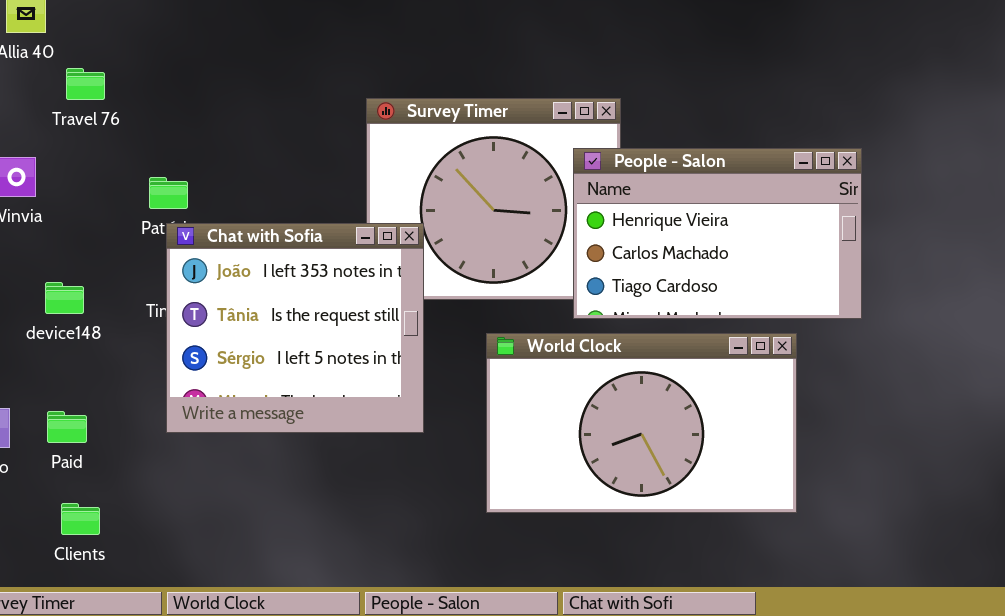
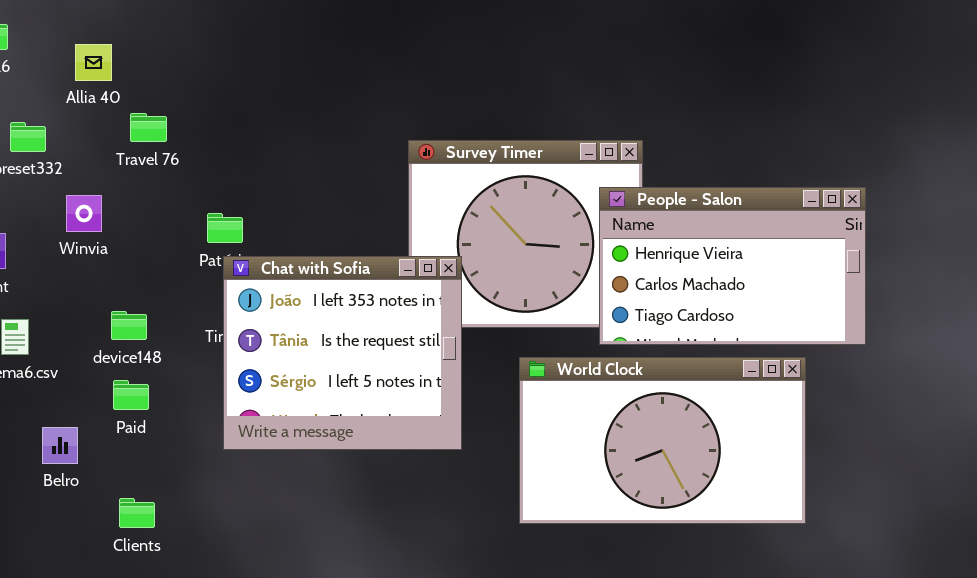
Paid: [47,411,87,443] -> [113,380,149,410], moved
Clients: [61,503,100,535] -> [119,498,155,528], moved

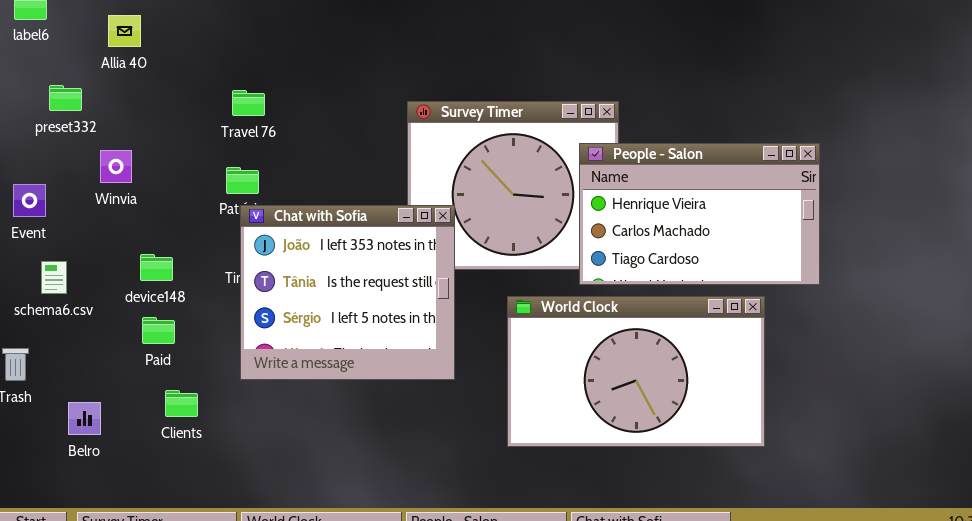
Travel 76: [130,113,167,142] -> [232,90,265,116], moved
Belro: [42,427,78,464] -> [68,402,101,435], moved
Clients: [119,498,155,528] -> [165,390,198,417], moved

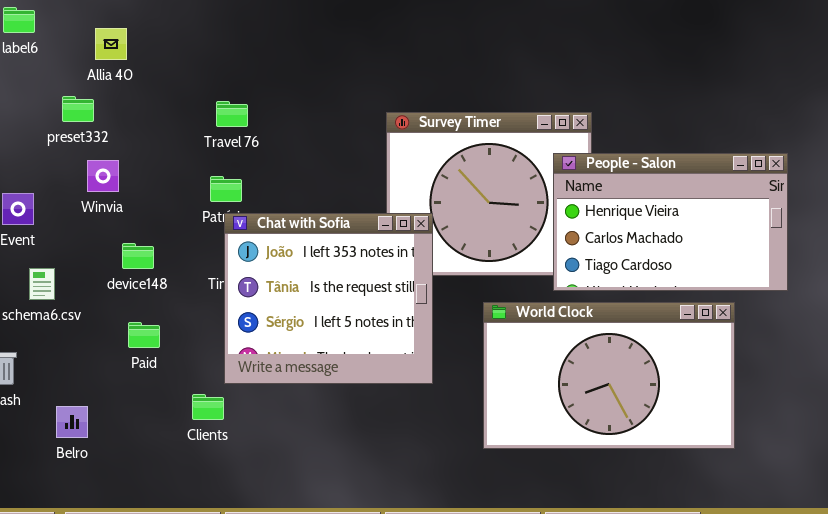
preset332: [49,85,82,111] -> [62,96,94,122], moved
device148: [140,254,173,281] -> [122,243,154,269], moved
Clients: [165,390,198,417] -> [192,394,224,420], moved

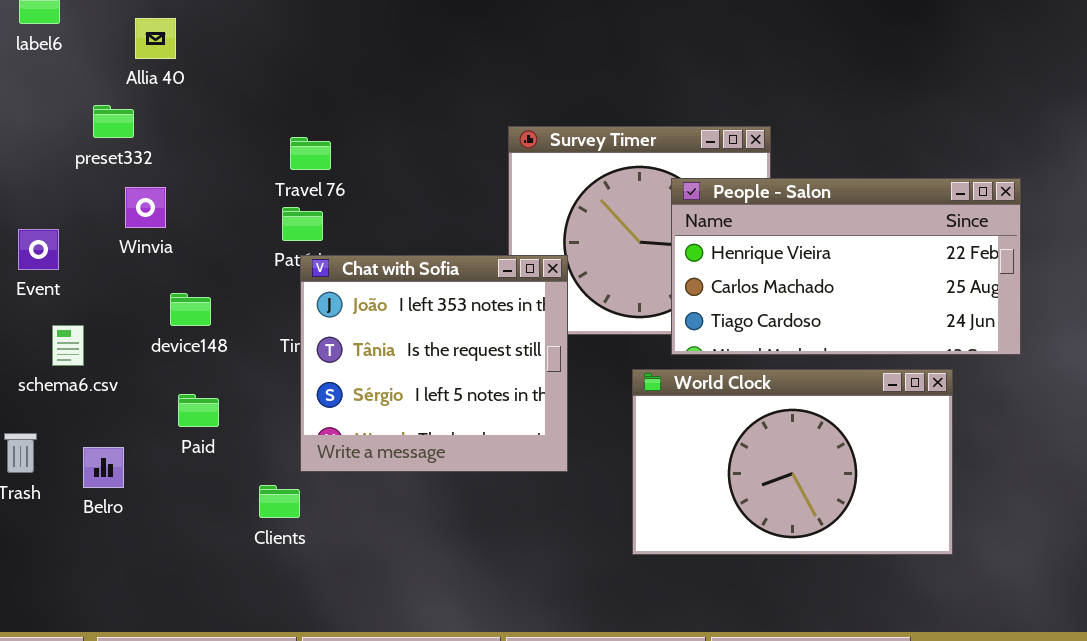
Travel 76: [216,101,248,127] -> [290,137,331,170], moved
People - Salon: [553,153,788,291] -> [671,178,1021,355], resized
Belro: [56,406,88,438] -> [83,447,124,488], moved

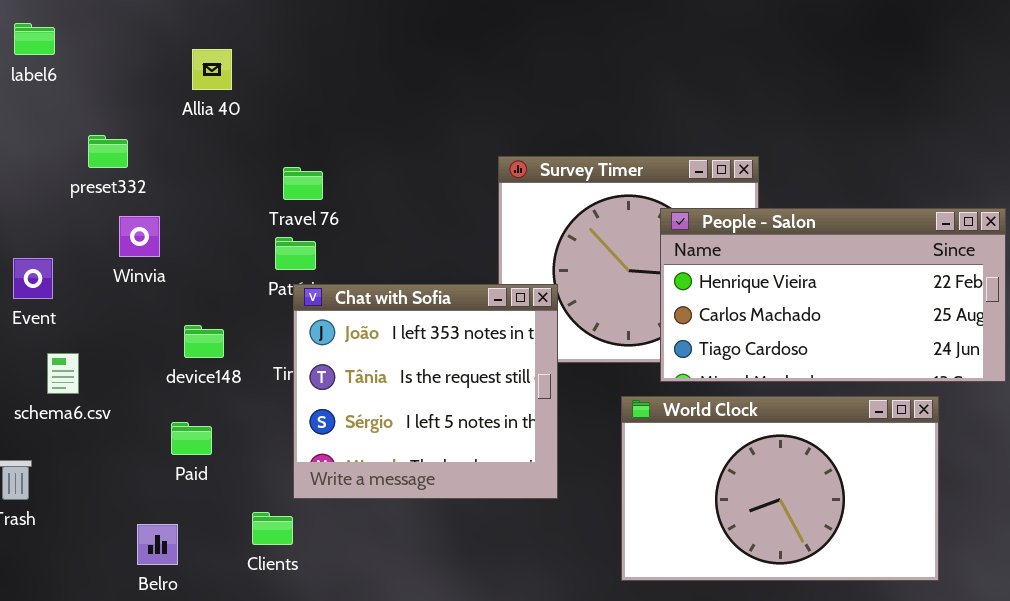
Allia 40: [135,18,176,59] -> [192,49,232,90], moved
device148: [170,293,211,326] -> [184,325,224,358], moved
Belro: [83,447,124,488] -> [137,524,178,565], moved

